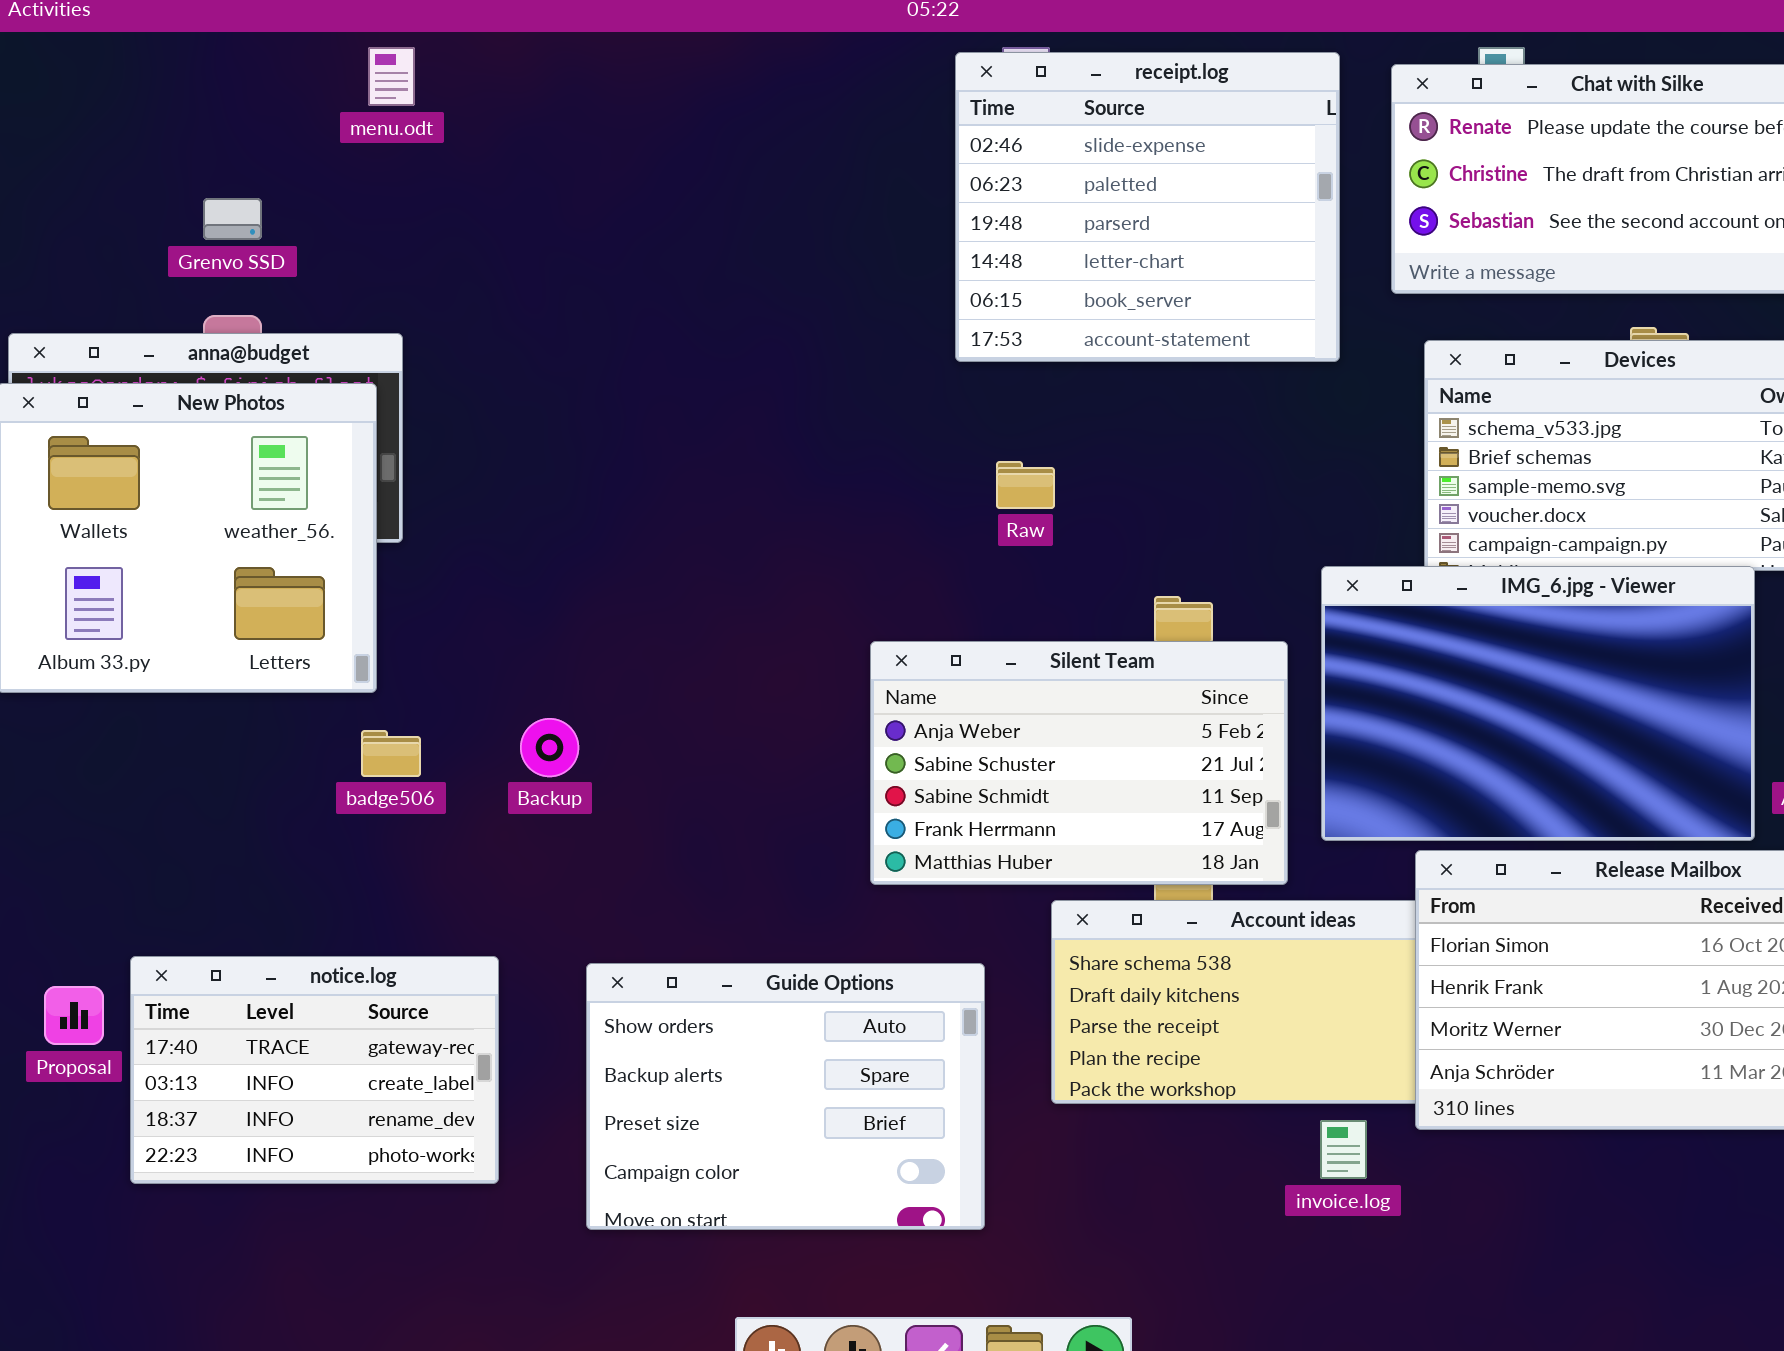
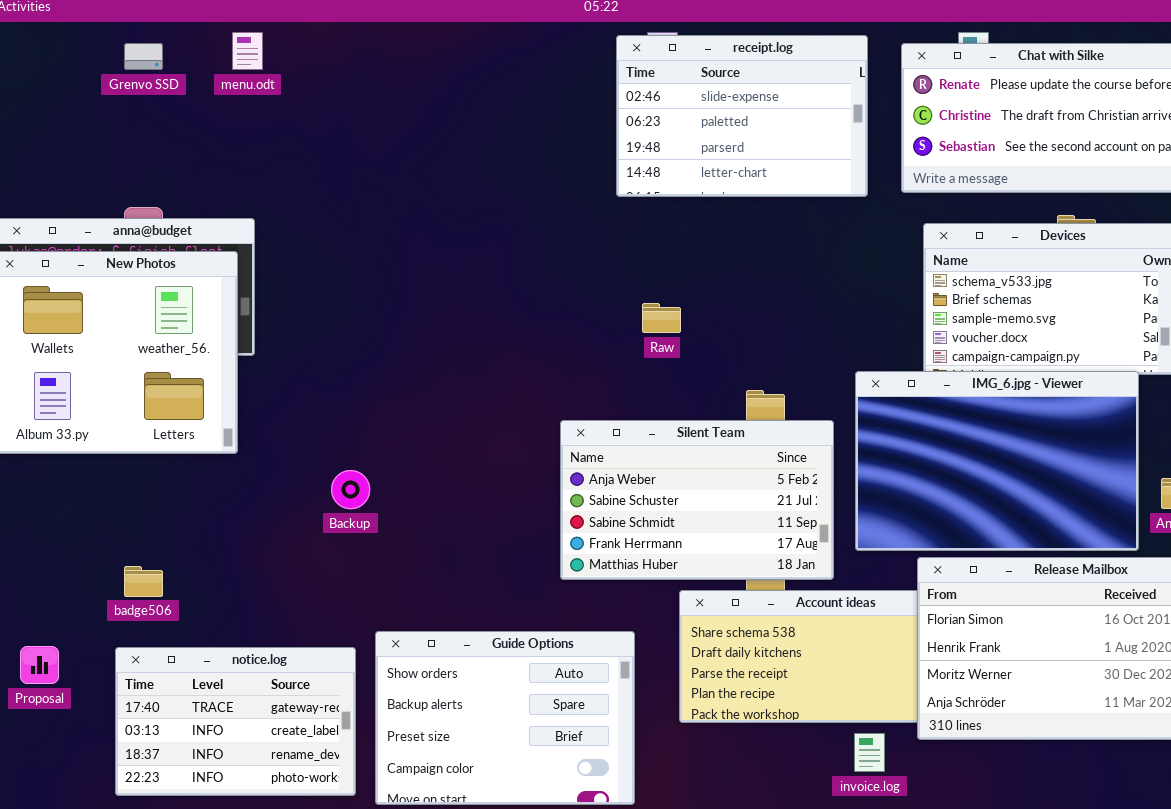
receipt.log: [955,52,1340,362] -> [616,35,868,197], resized
Grenvo SSD: [203,198,262,240] -> [124,43,163,70], moved
badge506: [361,730,421,777] -> [124,566,163,597], moved
notice.log: [130,956,499,1184] -> [115,647,356,796], moved

